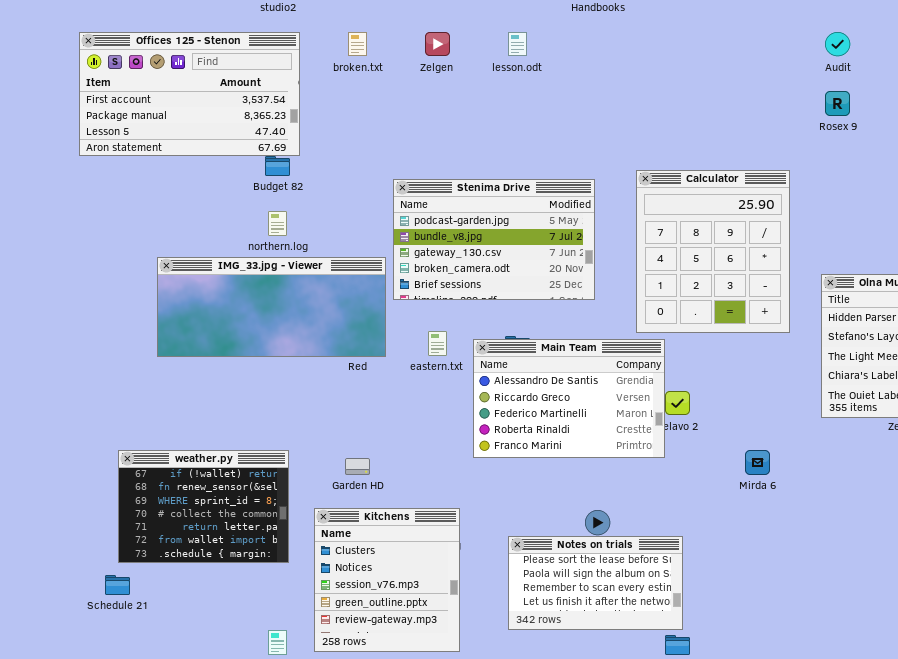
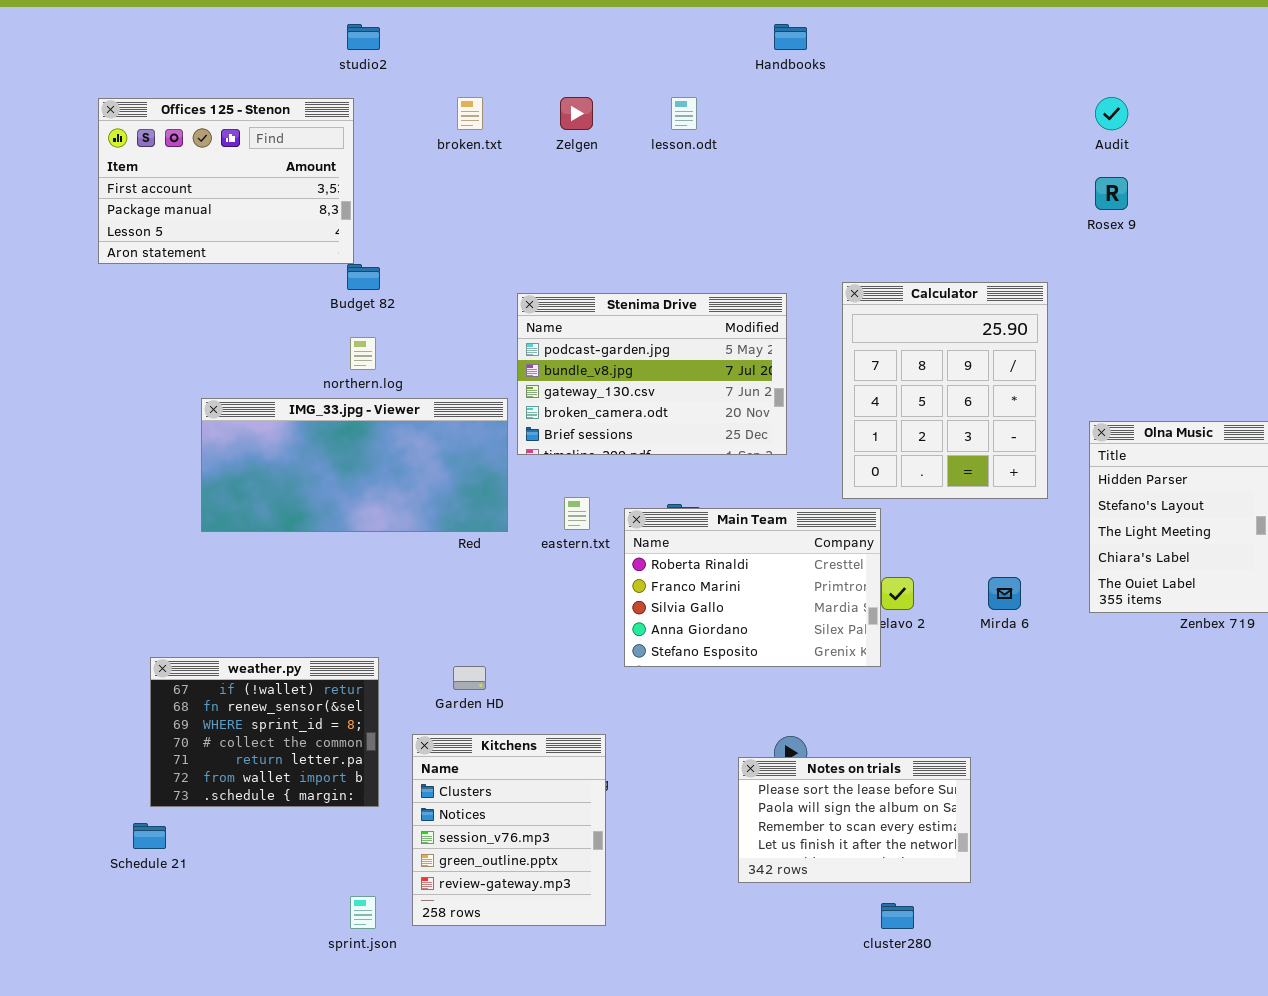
Offices 125 - Stenon: [79,32,300,156] -> [98,98,354,264], resized
Main Team: [473,339,665,458] -> [624,508,881,667], scrolled down 3 rows
Mirda 6: [745,450,770,475] -> [988,577,1021,610], moved
Notes on trials: [508,536,683,630] -> [738,757,971,883], moved

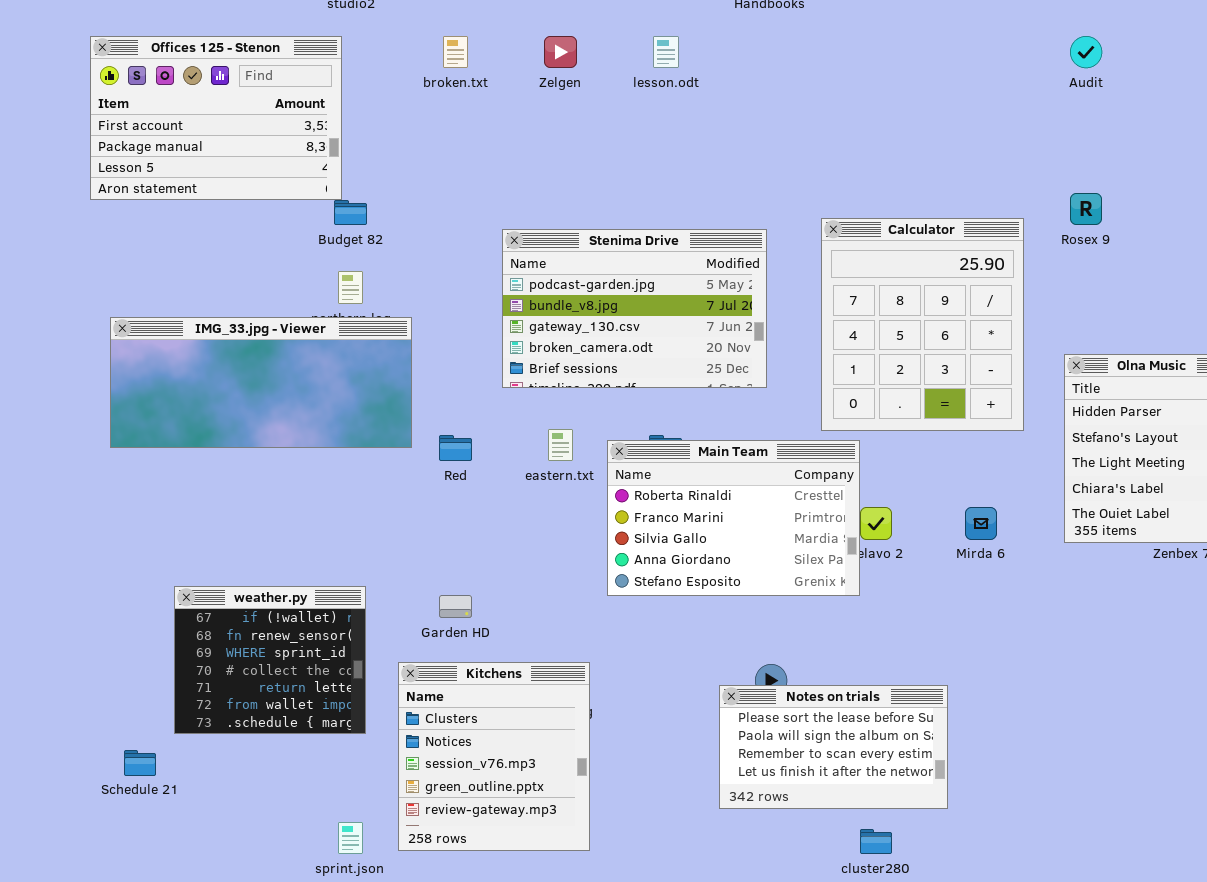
Rosex 9: [1095,177,1128,210] -> [1070,193,1102,225], moved
IMG_33.jpg - Viewer: [201,398,508,532] -> [110,317,412,448], moved
weather.py: [150,657,379,807] -> [174,586,366,734], resized

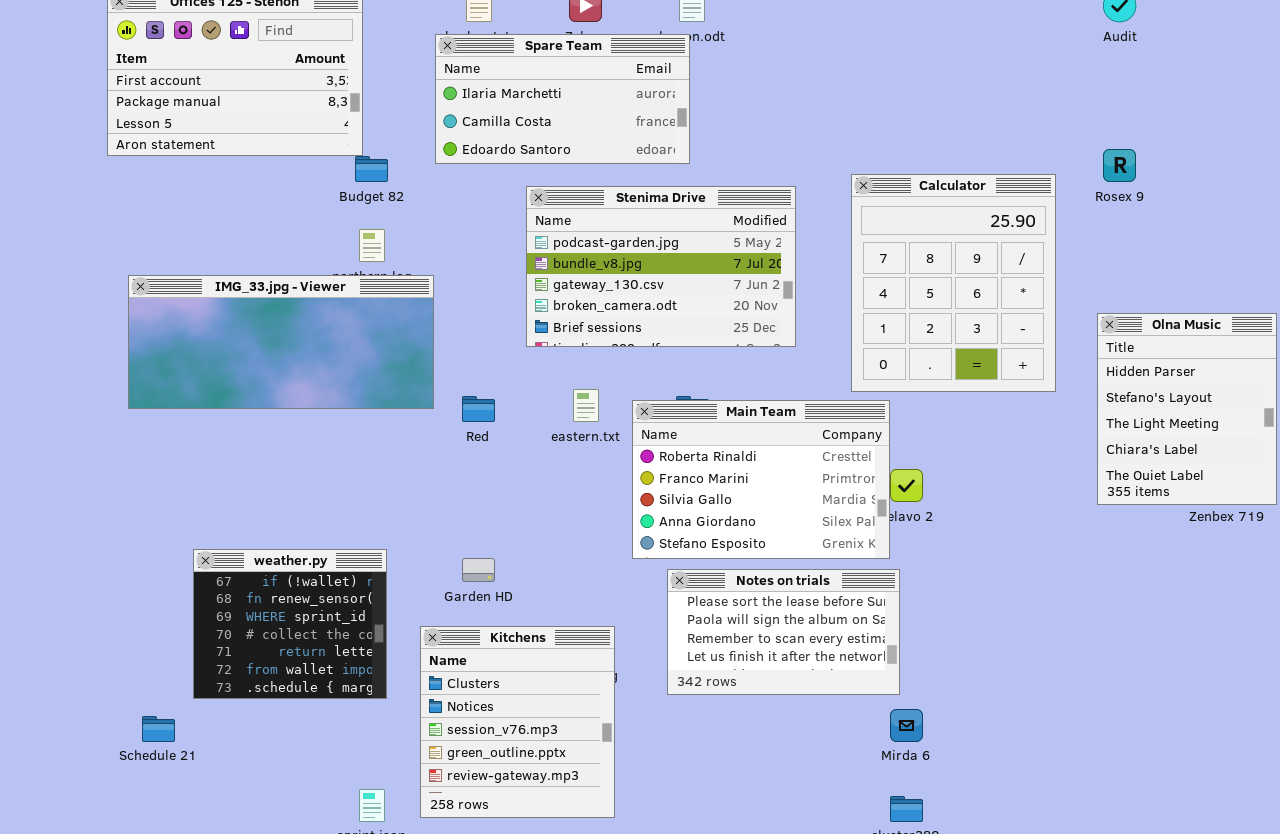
Spare Team: none -> [435,34,690,164], opened
Mirda 6: [965,507,997,540] -> [890,709,923,742], moved
Notes on trials: [719,685,948,809] -> [667,569,900,695], moved

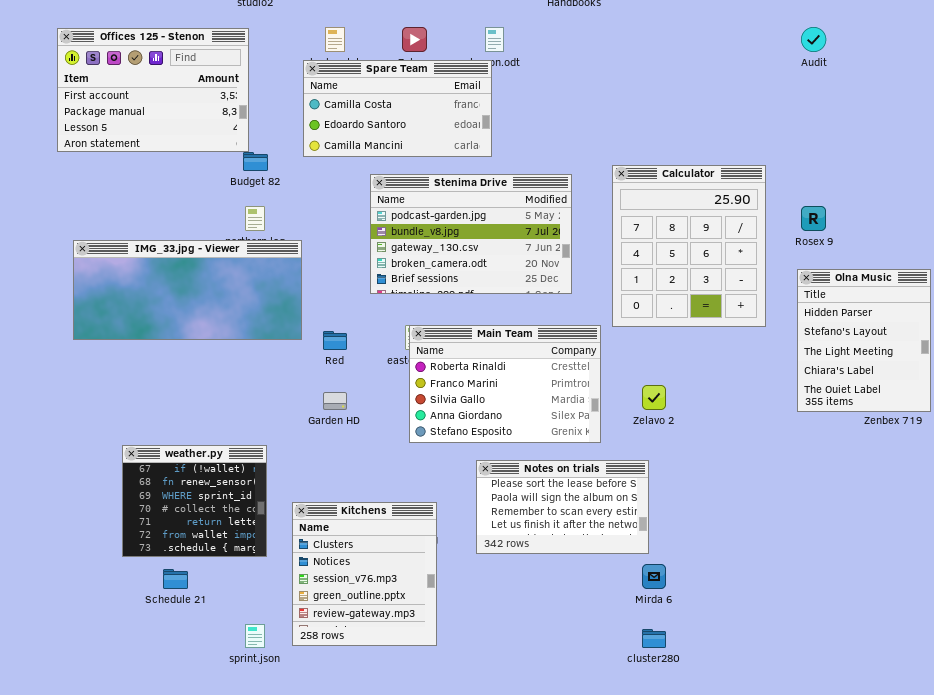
Spare Team: [435,34,690,164] -> [303,60,492,157], scrolled down 1 row
Rosex 9: [1103,149,1136,182] -> [801,206,826,231], moved
Main Team: [632,400,890,559] -> [409,325,601,443], moved
Garden HD: [462,558,495,582] -> [323,392,347,410], moved
Schedule 21: [142,716,175,742] -> [163,569,188,589], moved

